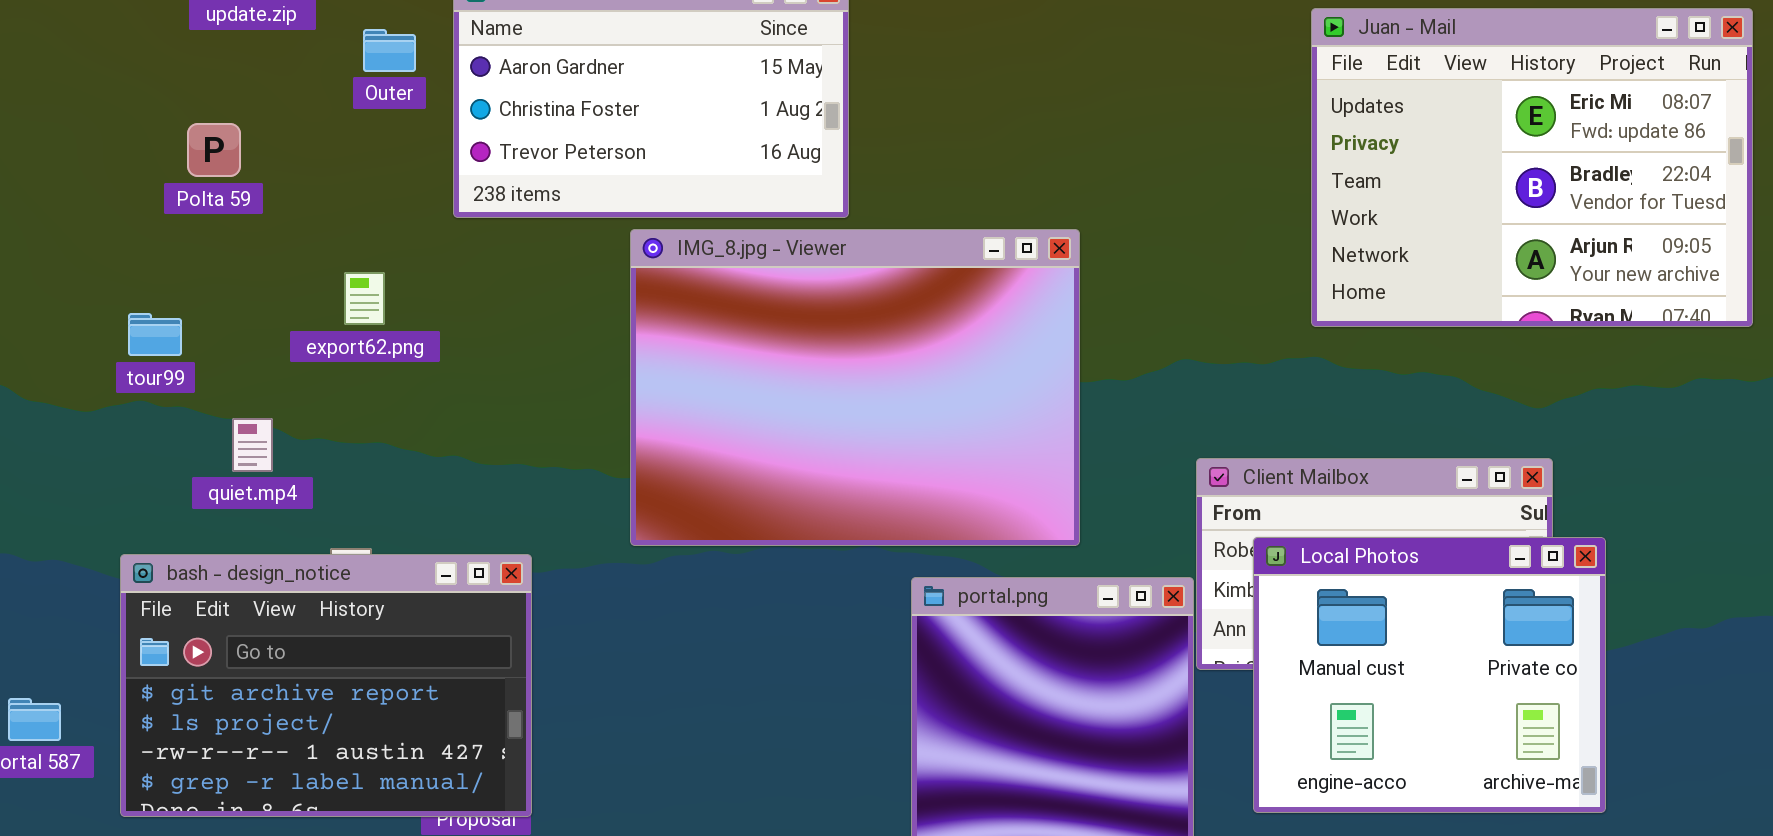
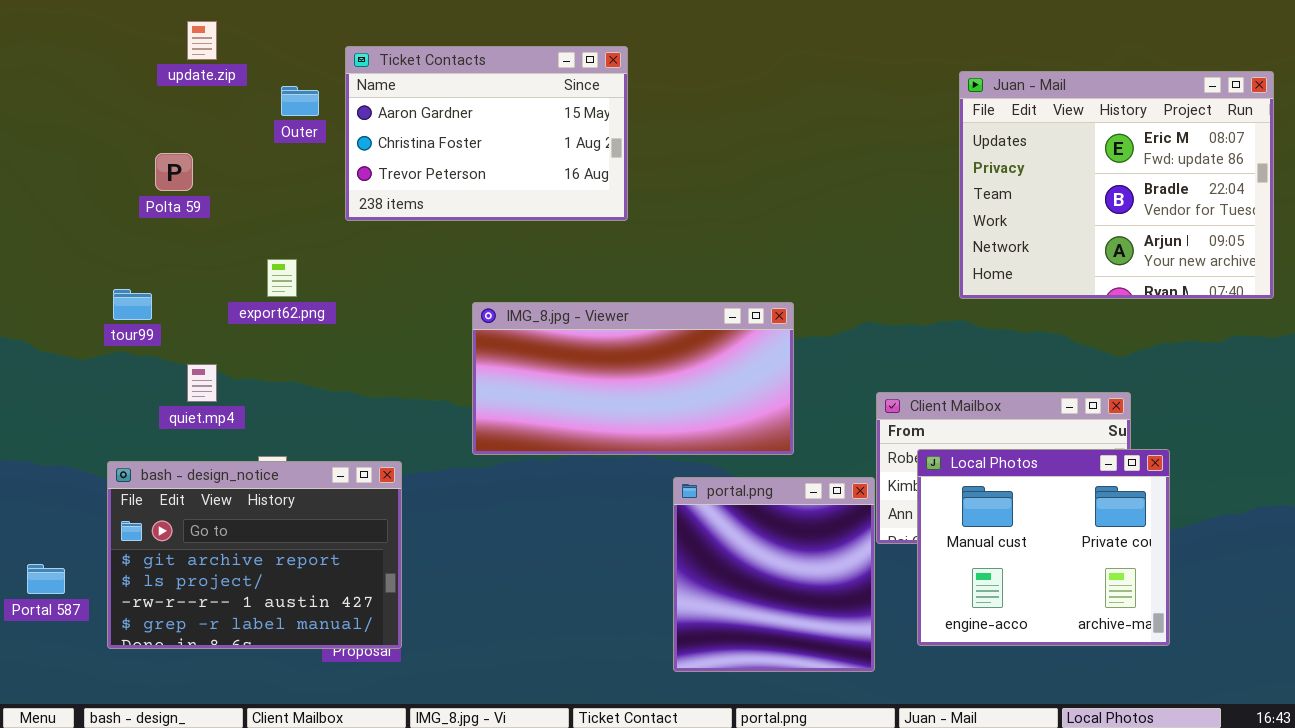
IMG_8.jpg - Viewer: [630,229,1080,546] -> [472,302,794,455], resized

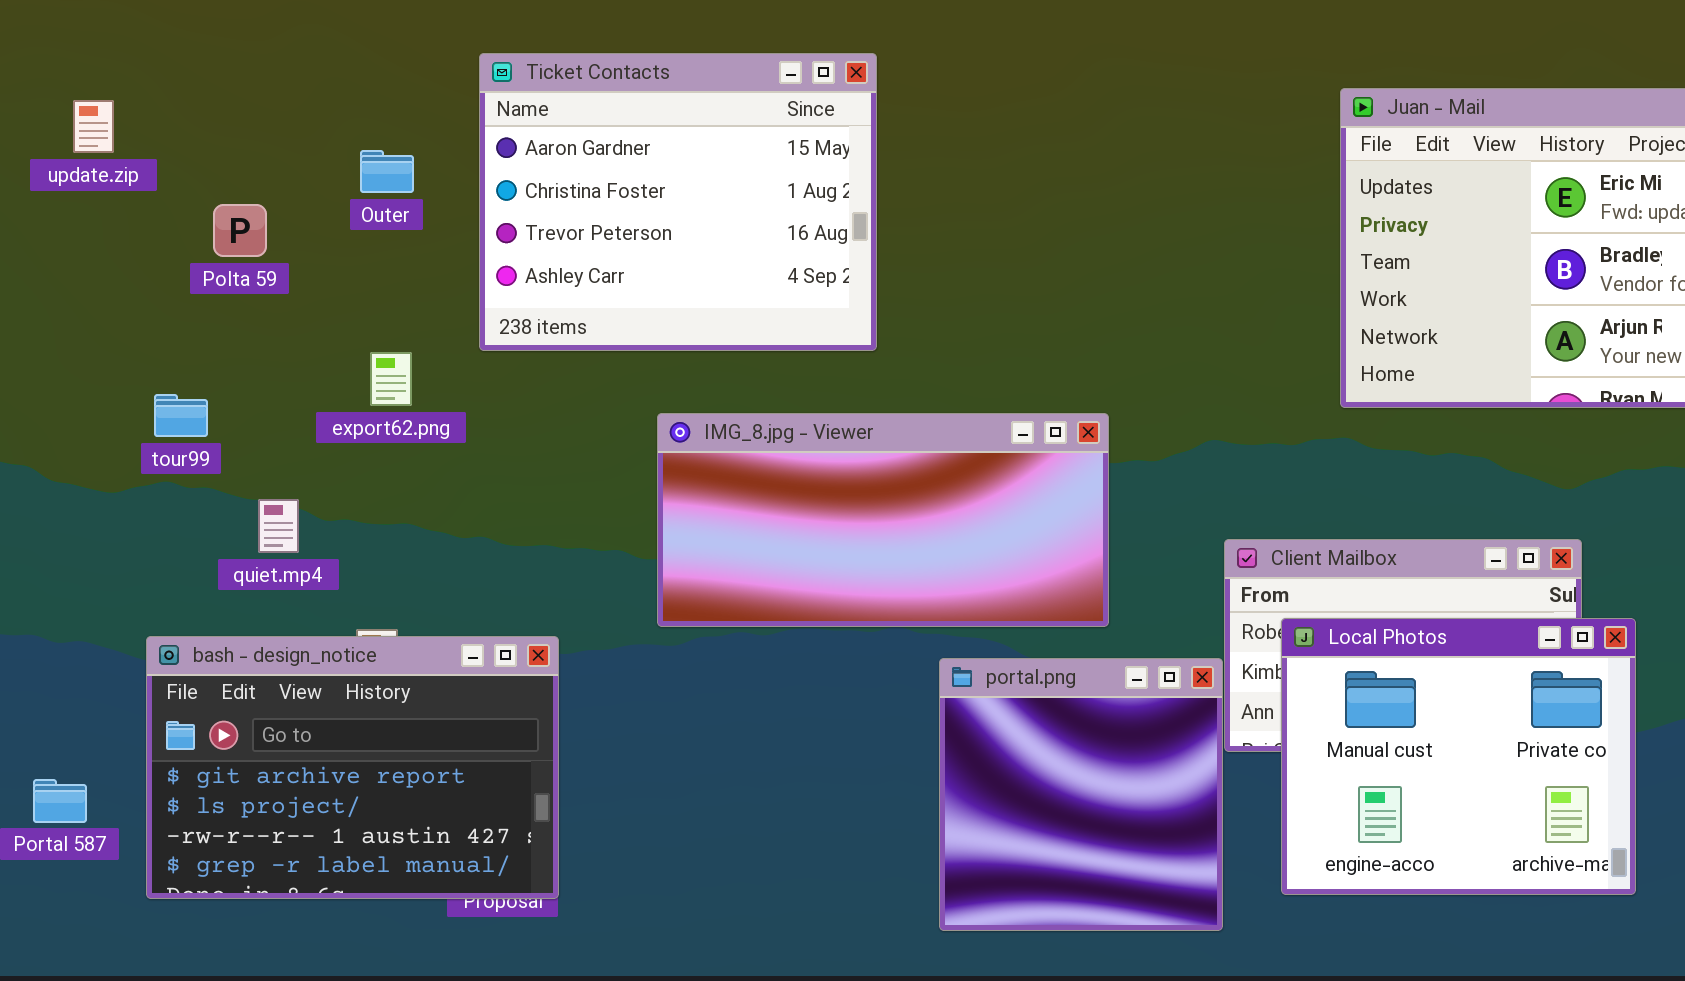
update.zip: [187,21,217,60] -> [73,100,114,153], moved
Ticket Contacts: [345,46,628,221] -> [479,53,877,351], resized
Outer: [281,86,319,116] -> [360,150,414,193], moved

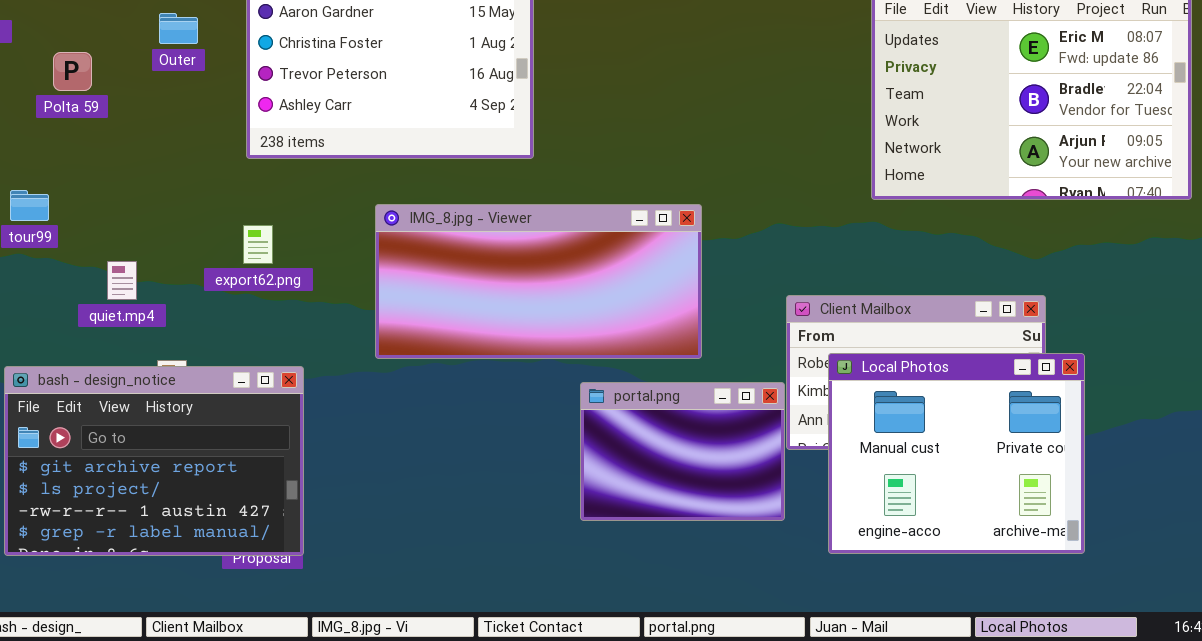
export62.png: [370,352,412,406] -> [243,225,273,264], moved
quiet.mp4: [258,499,299,553] -> [107,261,137,300], moved
portal.png: [939,658,1223,931] -> [580,382,785,521], resized

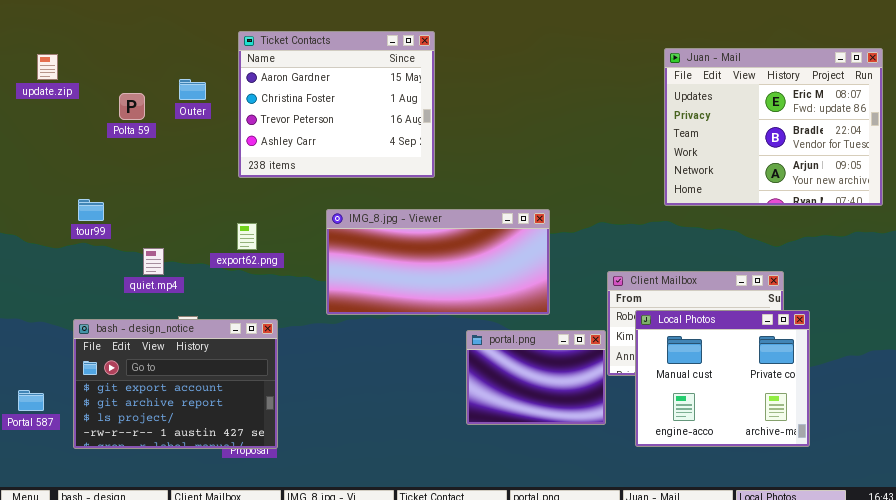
Polta 59: [53,52,92,91] -> [119,93,145,120], moved
bash - design_notice: [4,366,304,556] -> [73,319,278,449], scrolled up 1 row

